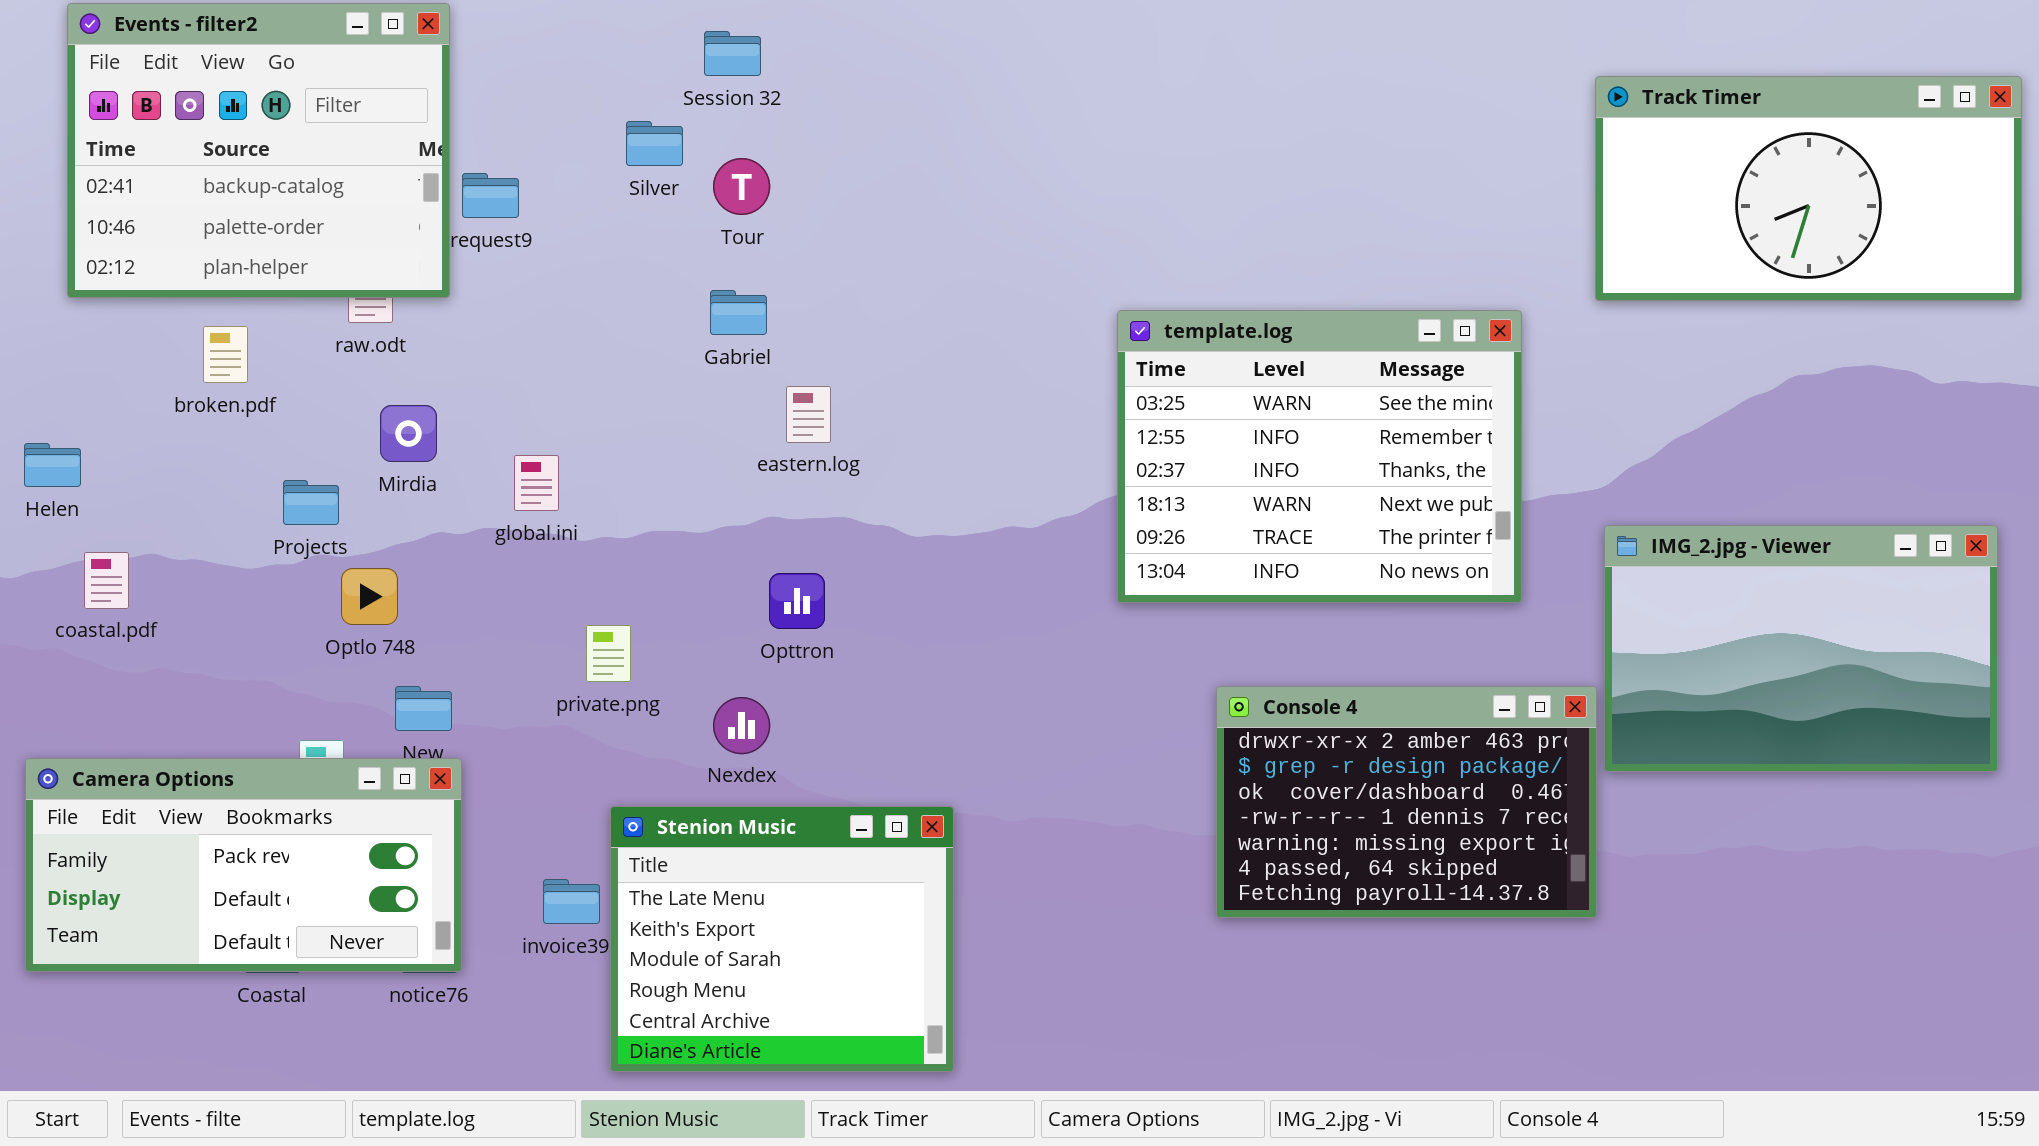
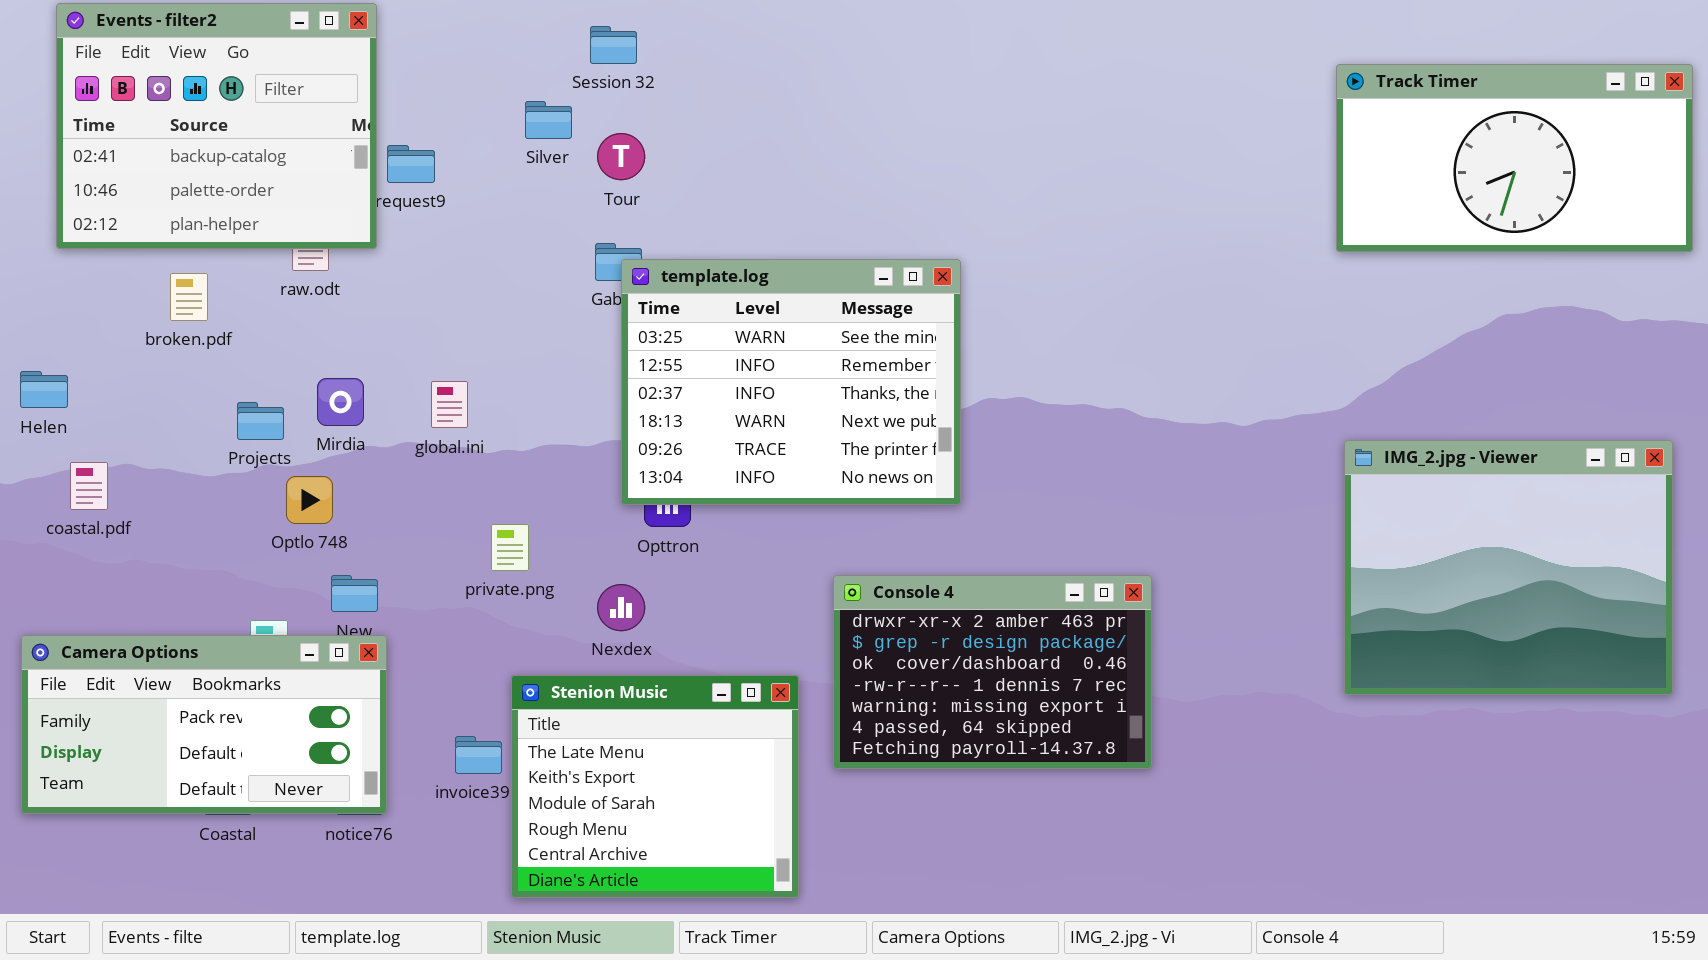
template.log: [1117,310,1522,603] -> [621,259,961,505], moved
Mirdia: [380,405,437,462] -> [317,378,364,426], moved
IMG_2.jpg - Viewer: [1604,525,1998,772] -> [1344,440,1673,695], resized
Console 4: [1216,686,1597,918] -> [833,575,1152,769], moved

